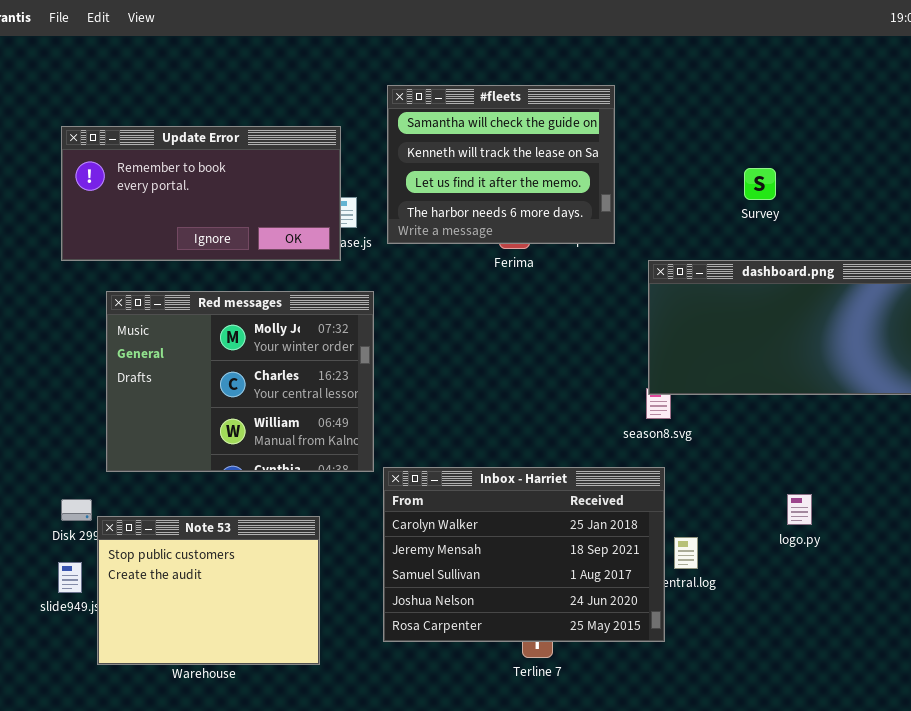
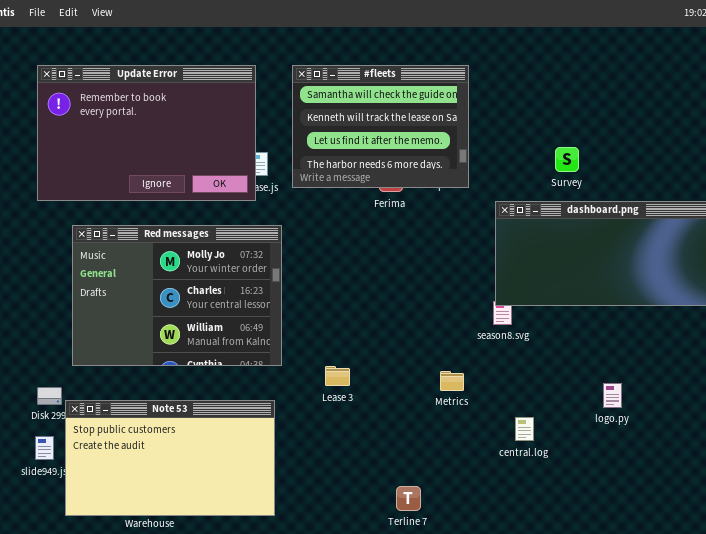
Update Error: [61,126,341,261] -> [37,65,256,201], resized
Survey: [744,168,776,200] -> [555,147,579,172], moved
Inbox - Harriet: [383,467,665,642] -> none, closed
Note 53: [97,516,320,665] -> [65,400,275,516], resized

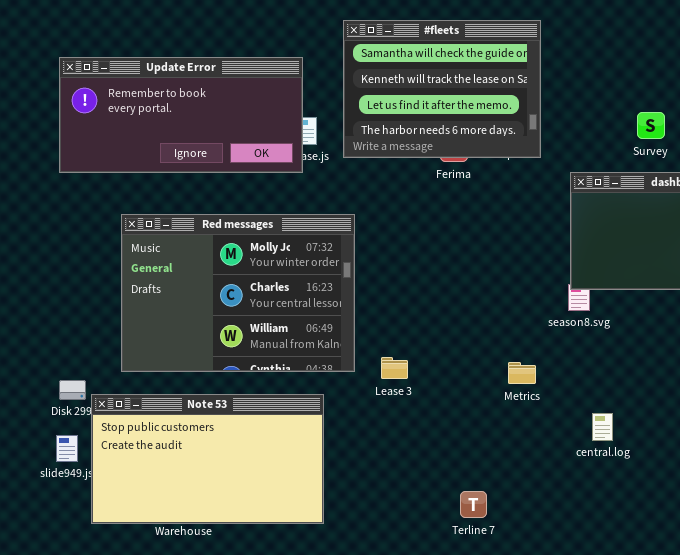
Update Error: [37,65,256,201] -> [59,57,303,173], resized
Red messages: [72,225,282,366] -> [121,214,355,372], moved

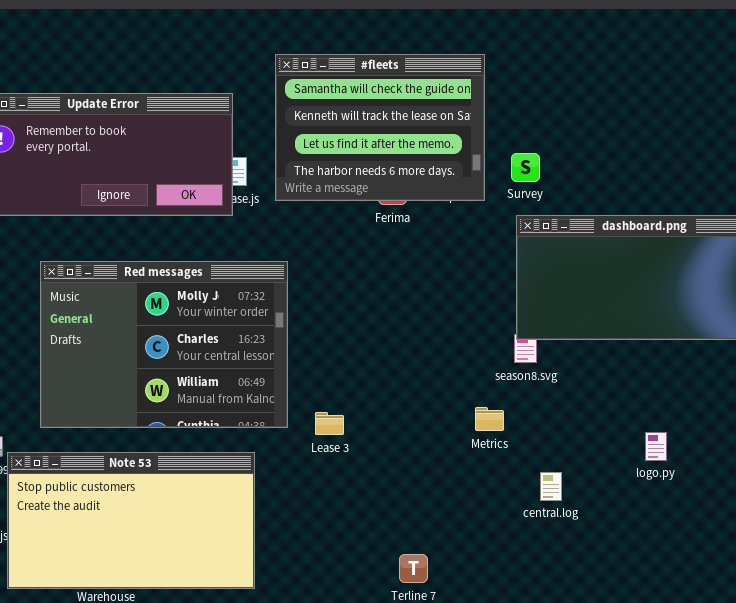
Survey: [637,112,665,139] -> [511,153,540,182], moved
Metrics: [508,362,536,384] -> [475,407,504,431], moved

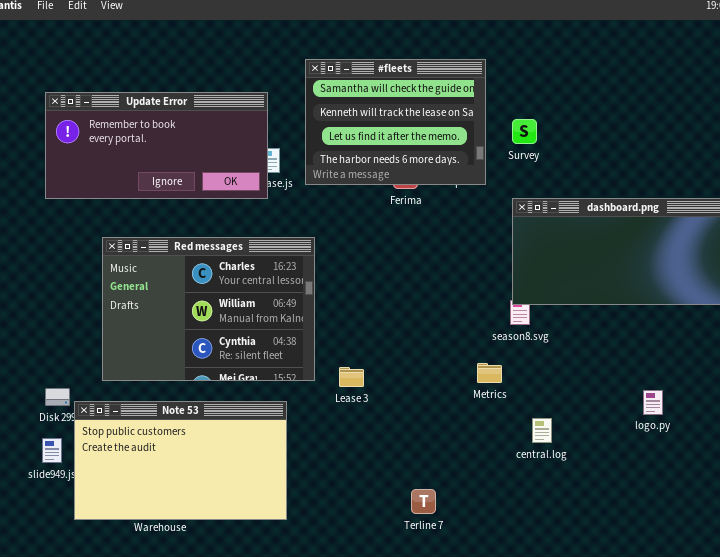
Survey: [511,153,540,182] -> [512,119,537,144], moved
Red messages: [40,261,288,428] -> [102,237,315,381], scrolled down 1 row
logo.py: [645,432,667,461] -> [643,390,663,415], moved

